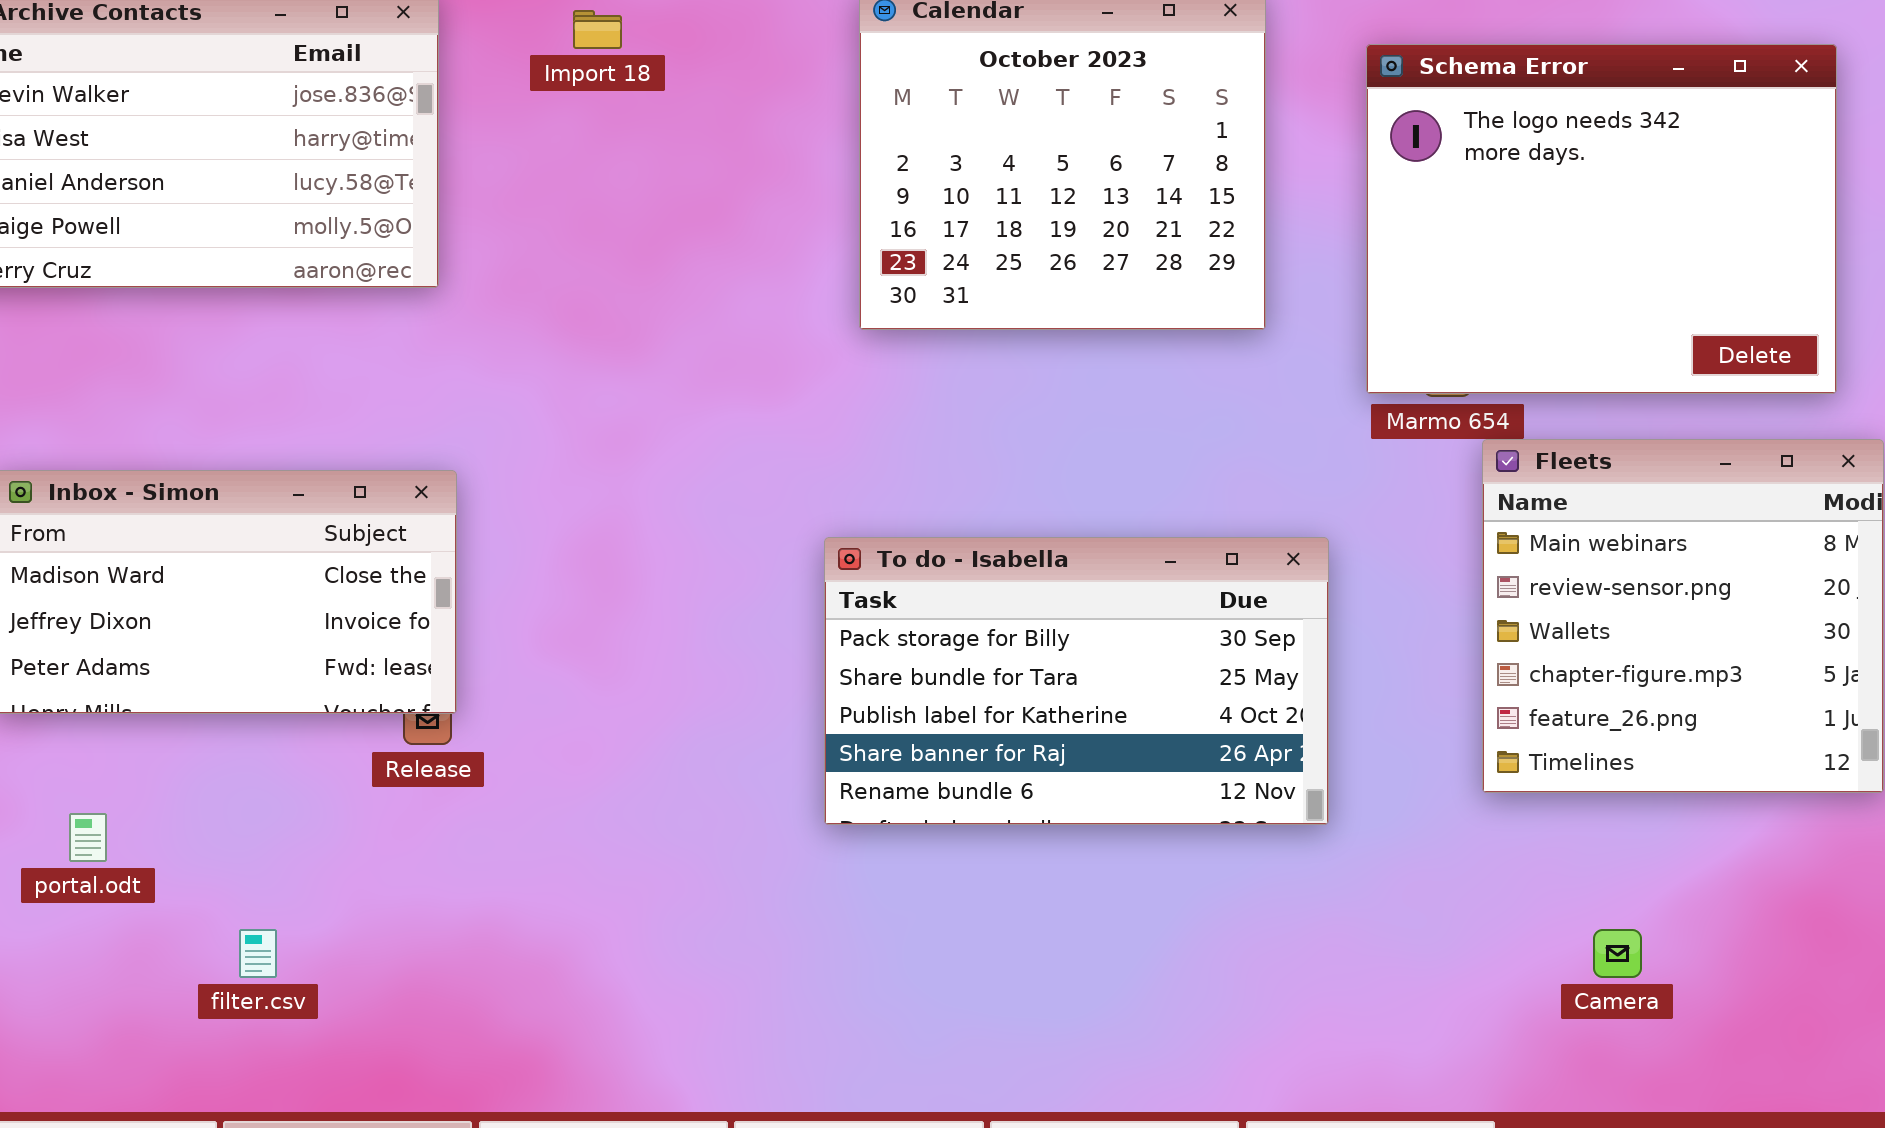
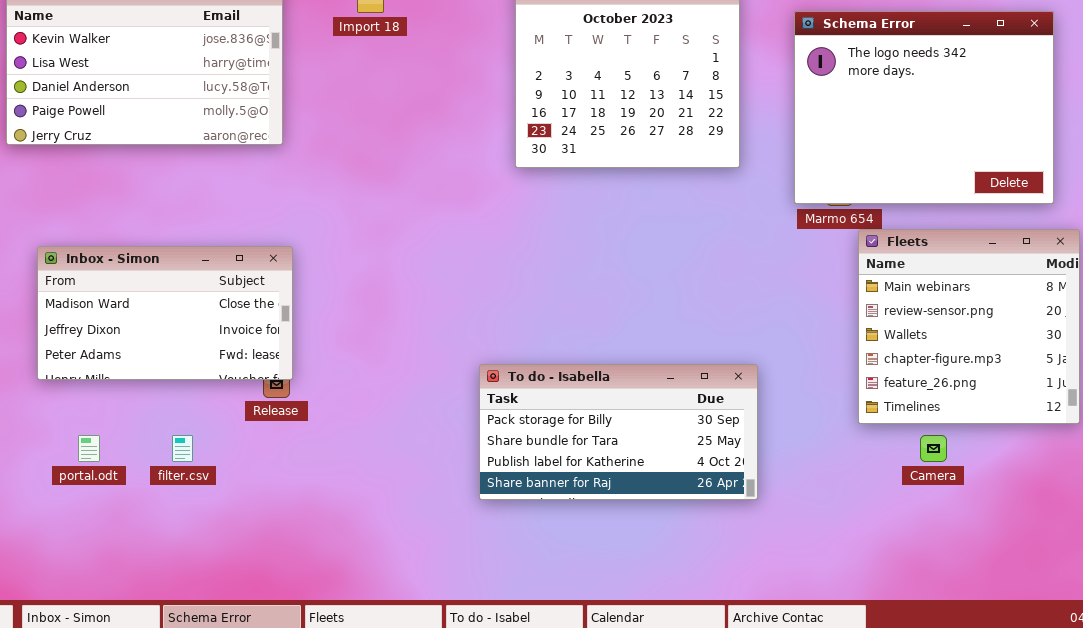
To do - Isabella: [824,537,1329,825] -> [479,364,758,500], moved, resized
filter.csv: [239,929,277,978] -> [172,435,193,462], moved
Camera: [1593,929,1642,978] -> [920,435,947,462], moved

